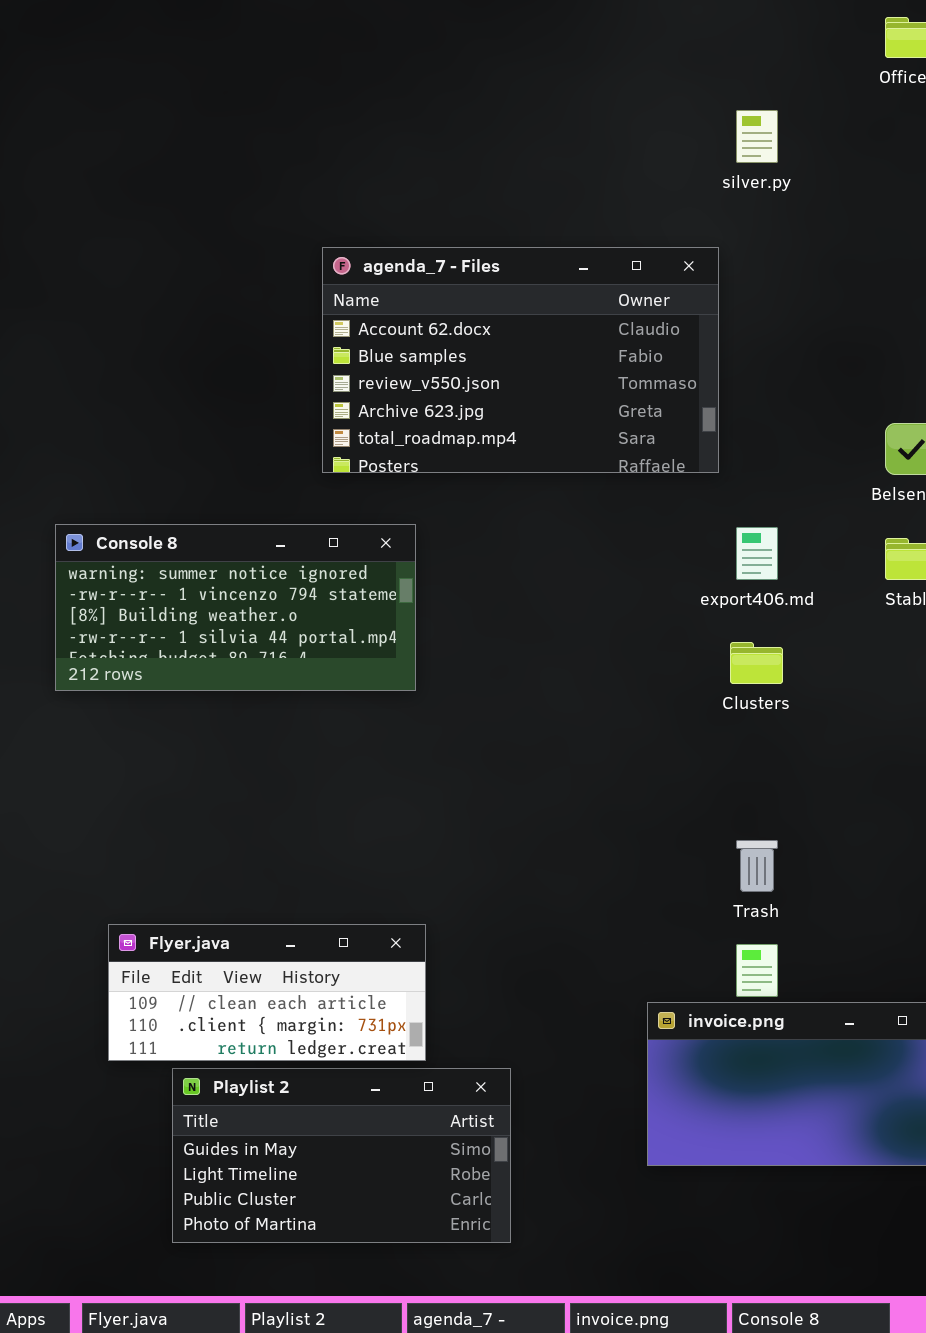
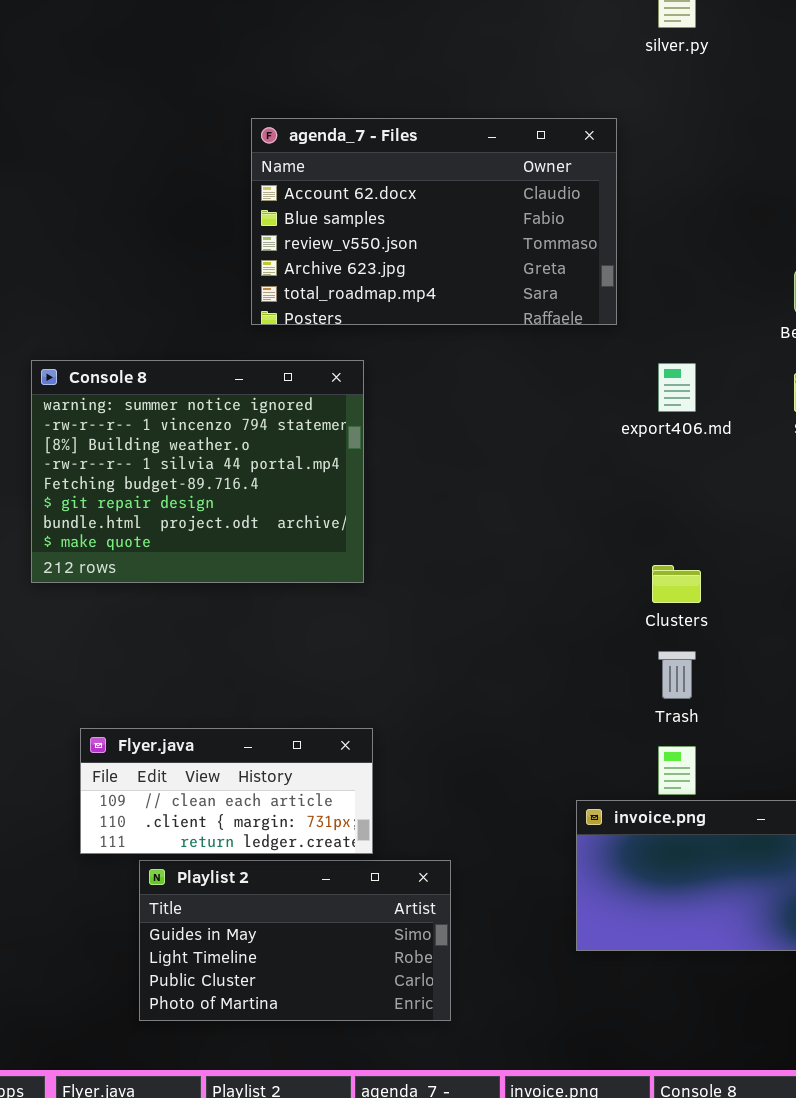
agenda_7 - Files: [322,247,719,473] -> [251,118,617,325], moved
Console 8: [55,524,416,691] -> [31,360,364,583], resized
Clusters: [730,642,783,684] -> [652,565,701,603], moved

